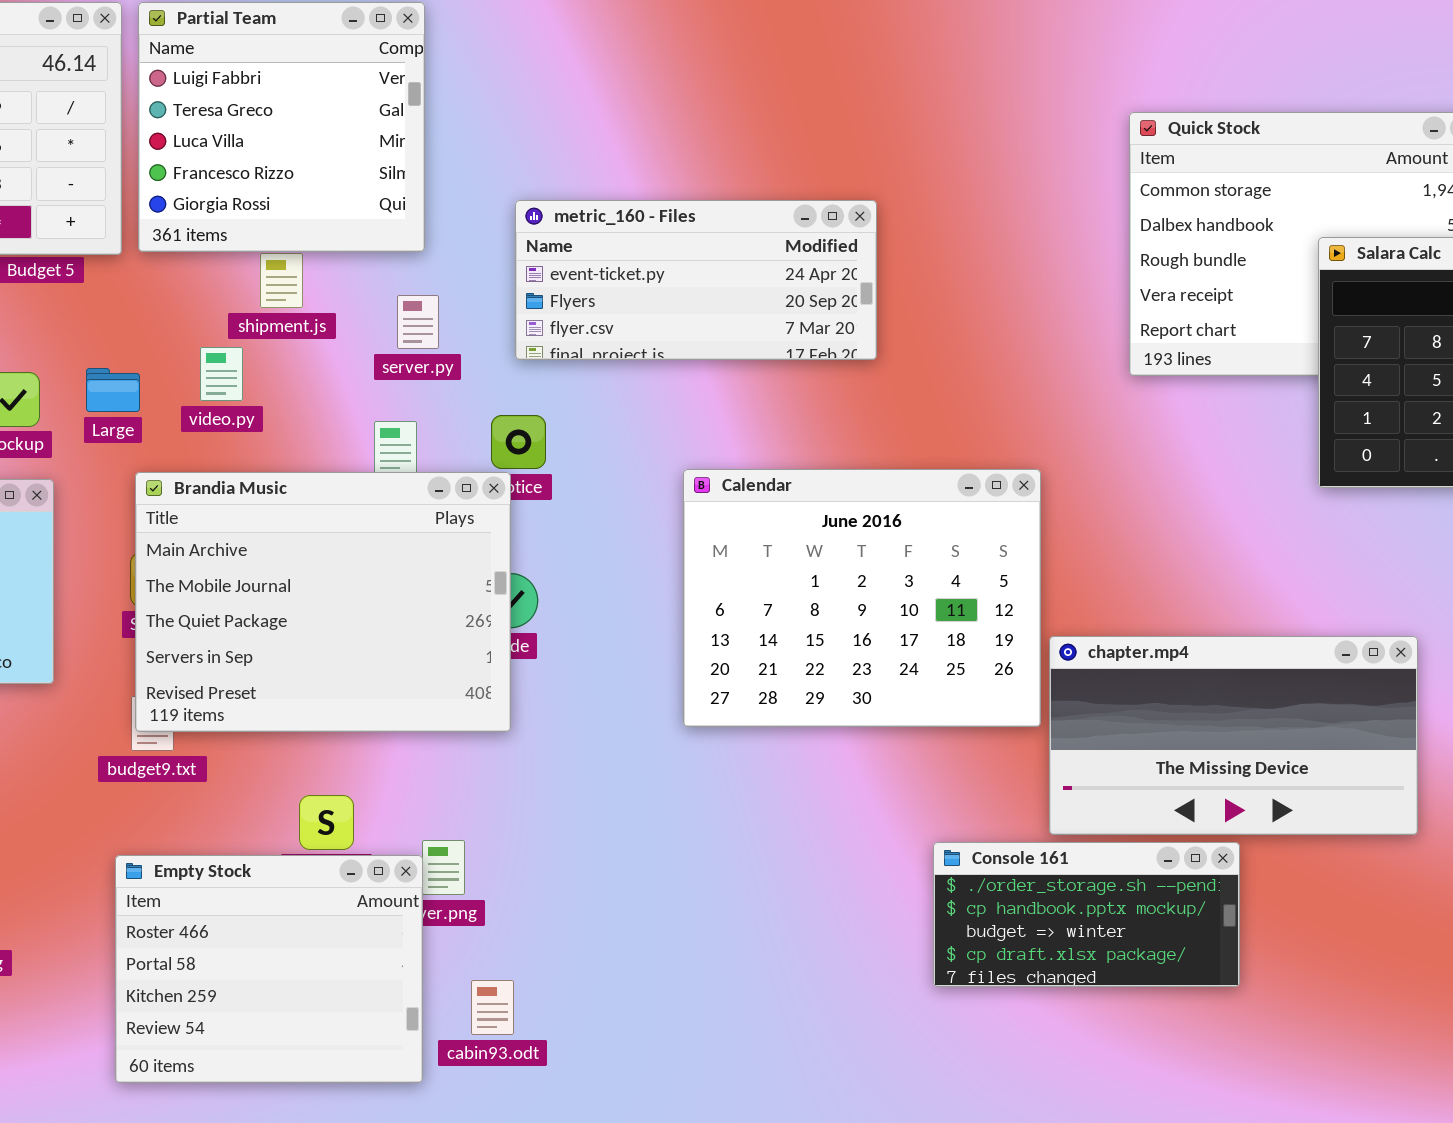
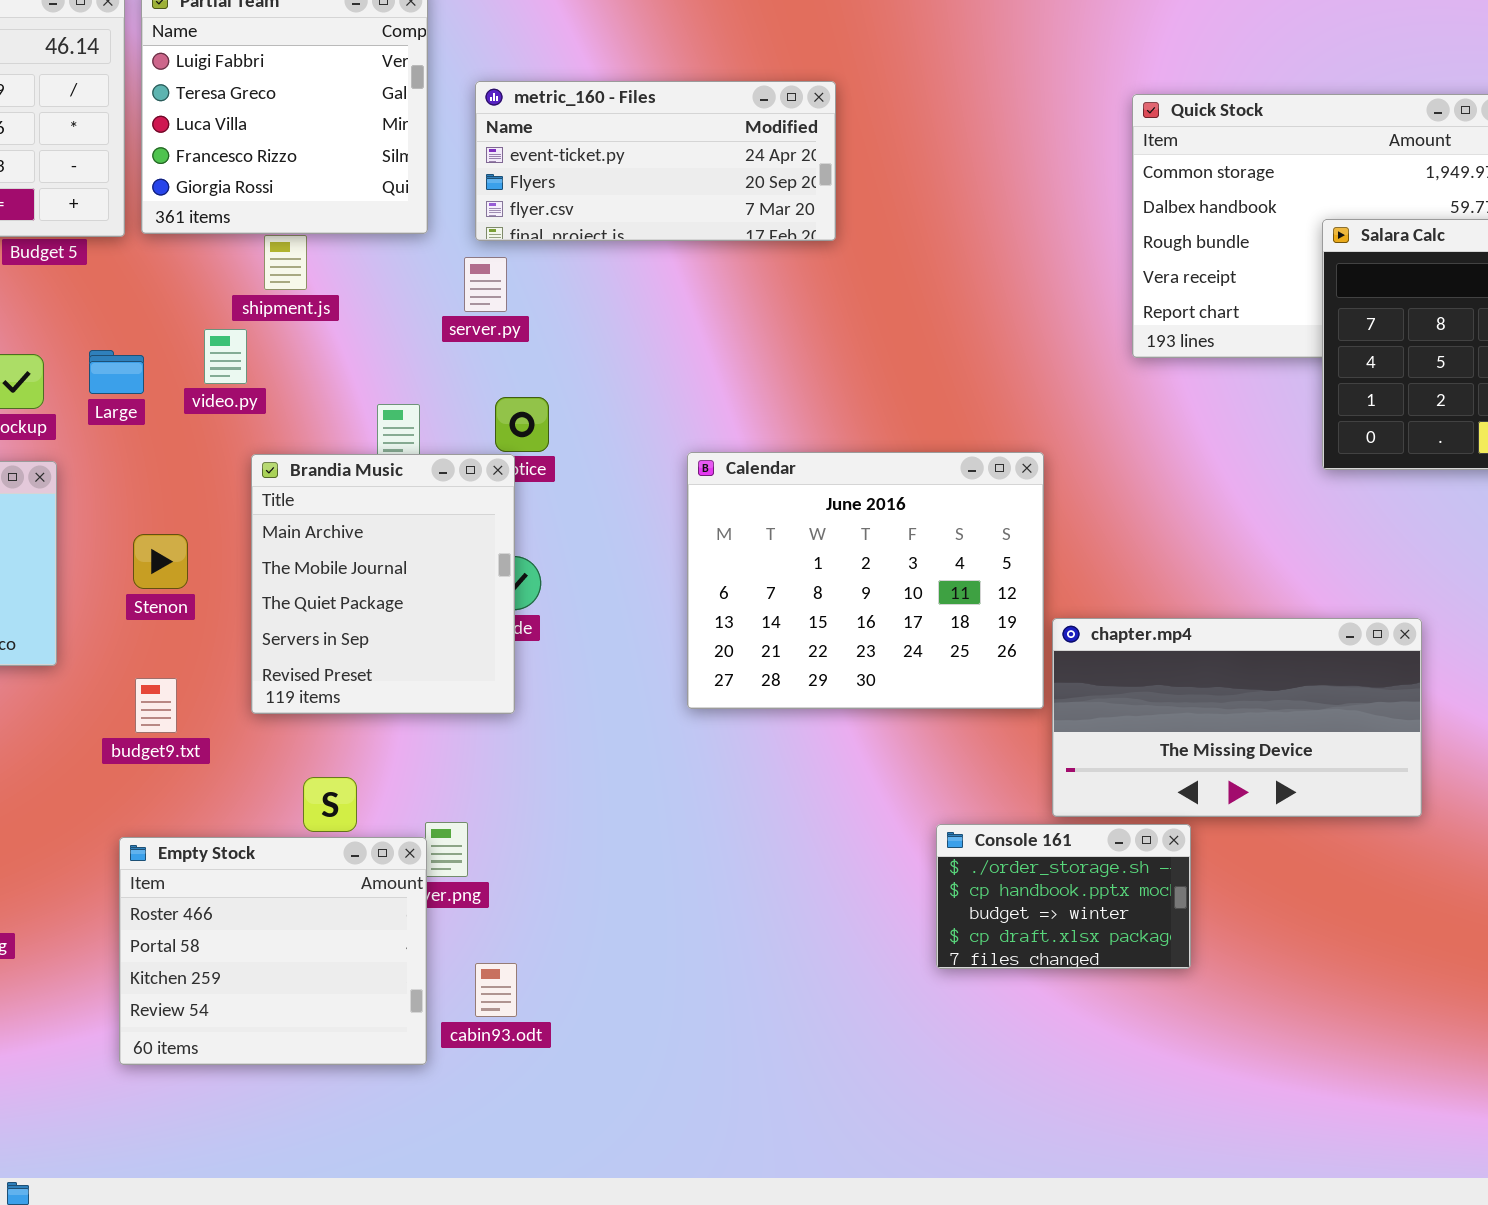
metric_160 - Files: [515,200,877,360] -> [475,81,836,241], moved
server.py: [397,295,439,349] -> [464,257,507,312], moved
Brandia Music: [135,472,511,732] -> [251,454,515,714], resized
Console 161: [933,842,1240,987] -> [936,824,1191,969], resized

